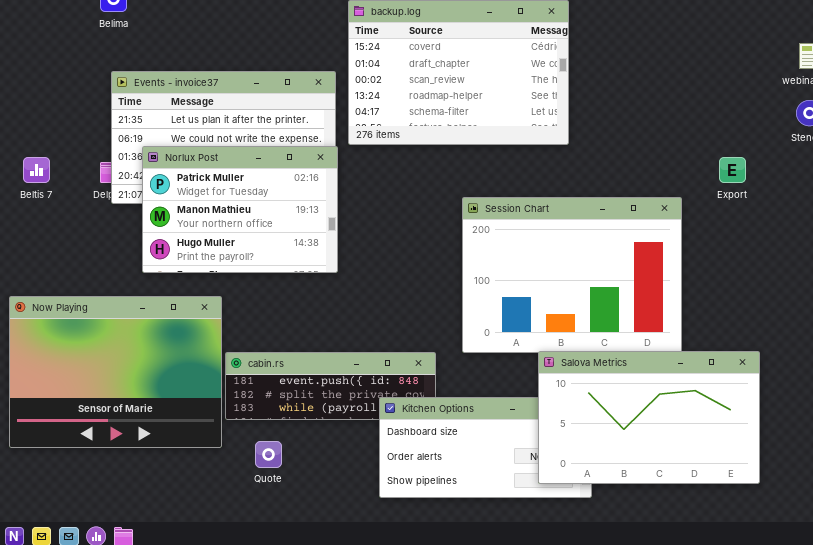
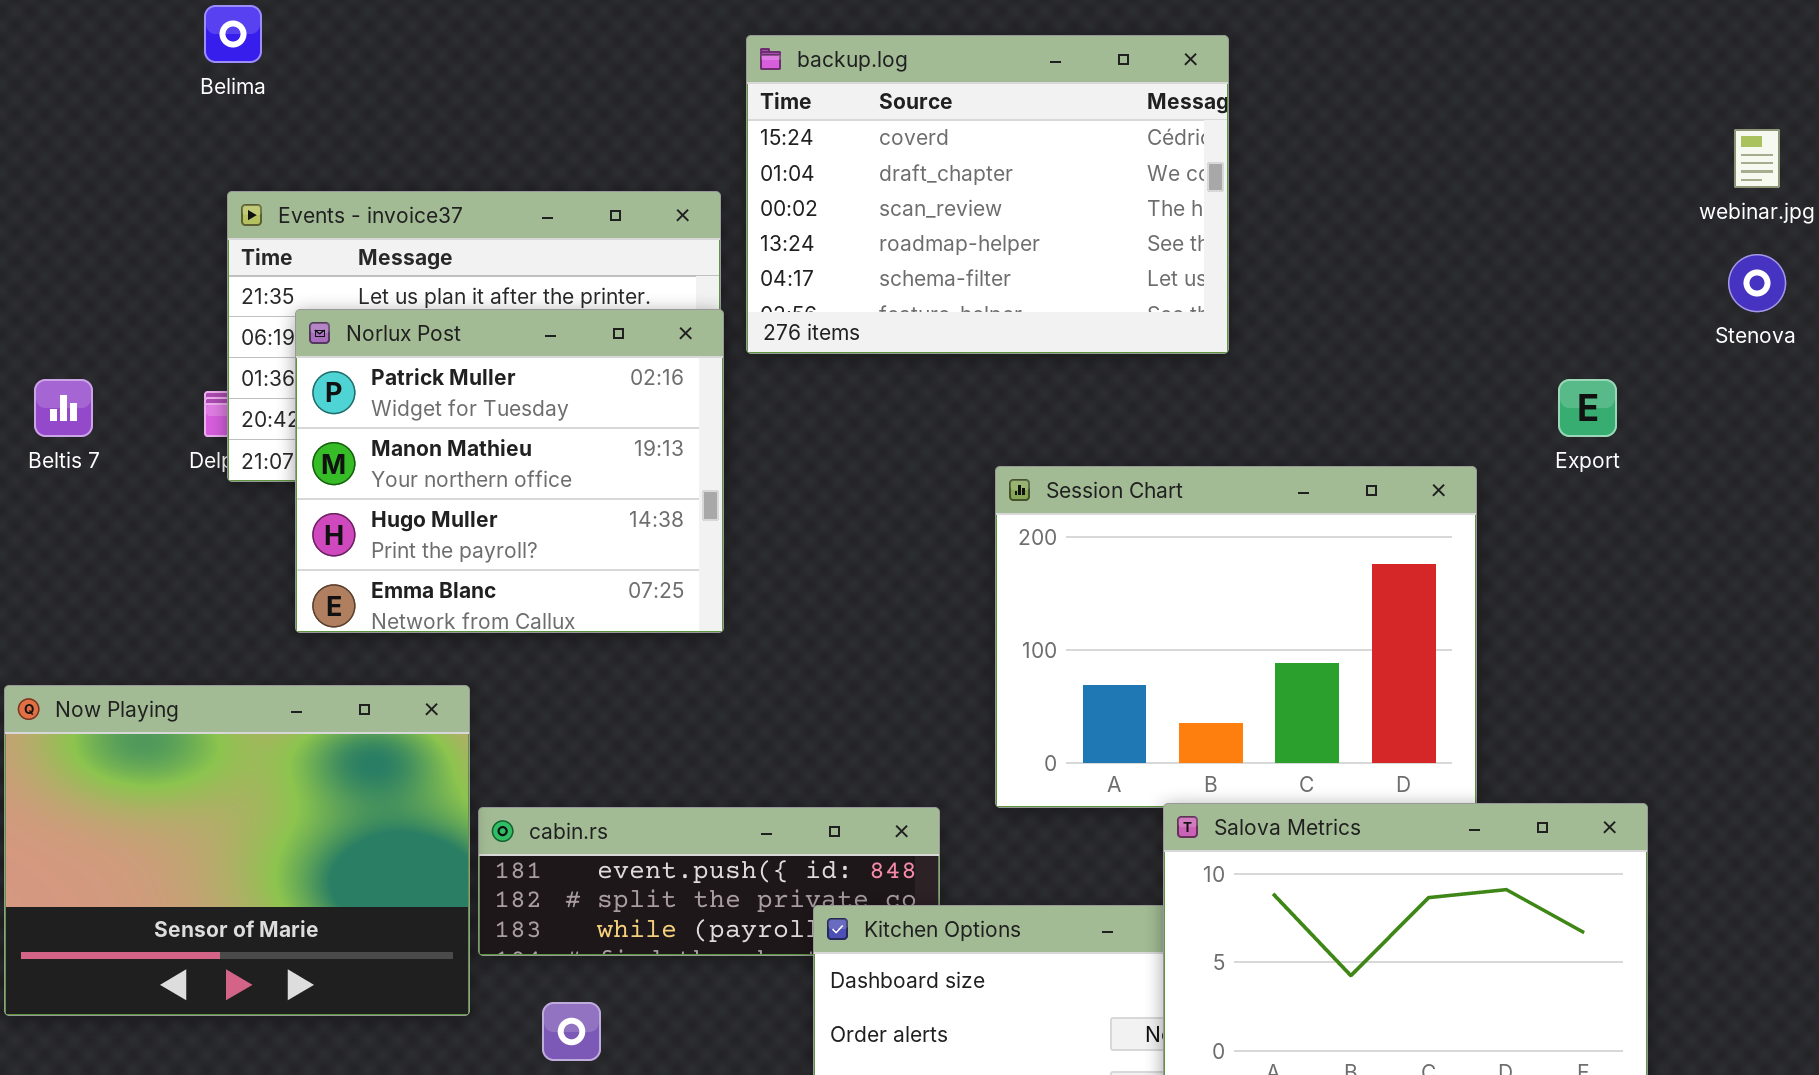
Norlux Post: [142,146,338,273] -> [295,309,724,633], resized

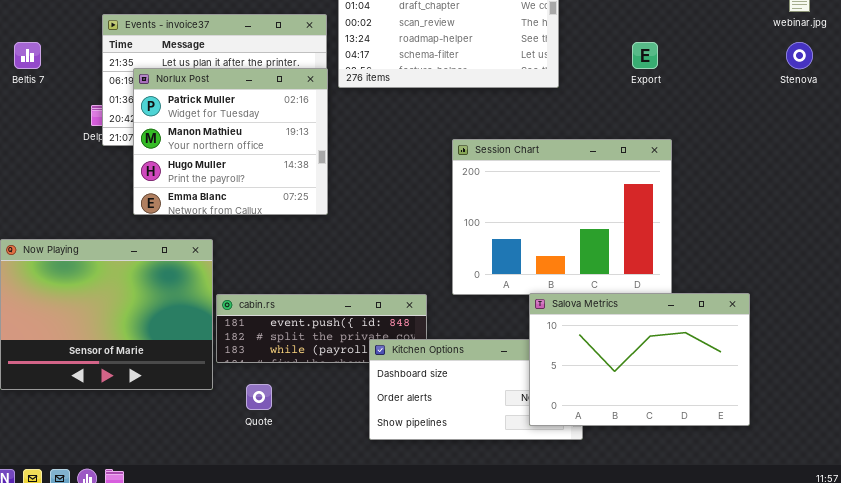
Beltis 7: [34,379,93,437] -> [14,42,41,69], moved
Export: [1558,379,1617,437] -> [632,42,658,69], moved

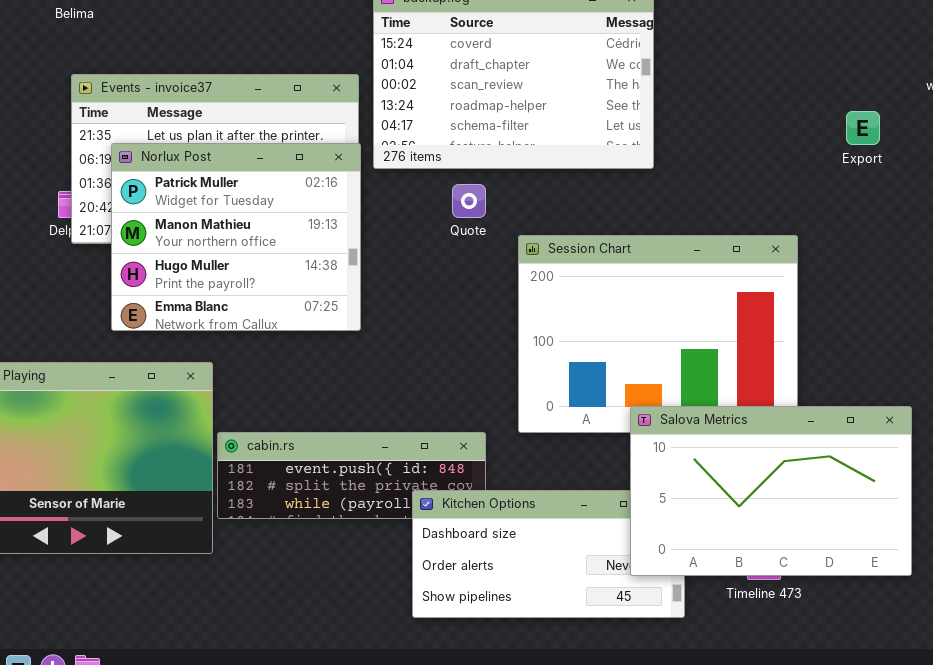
Export: [632,42,658,69] -> [846,111,880,145], moved
Salova Metrics: [529,293,750,426] -> [630,406,912,576], moved
Quote: [246,384,272,410] -> [452,184,486,218], moved

